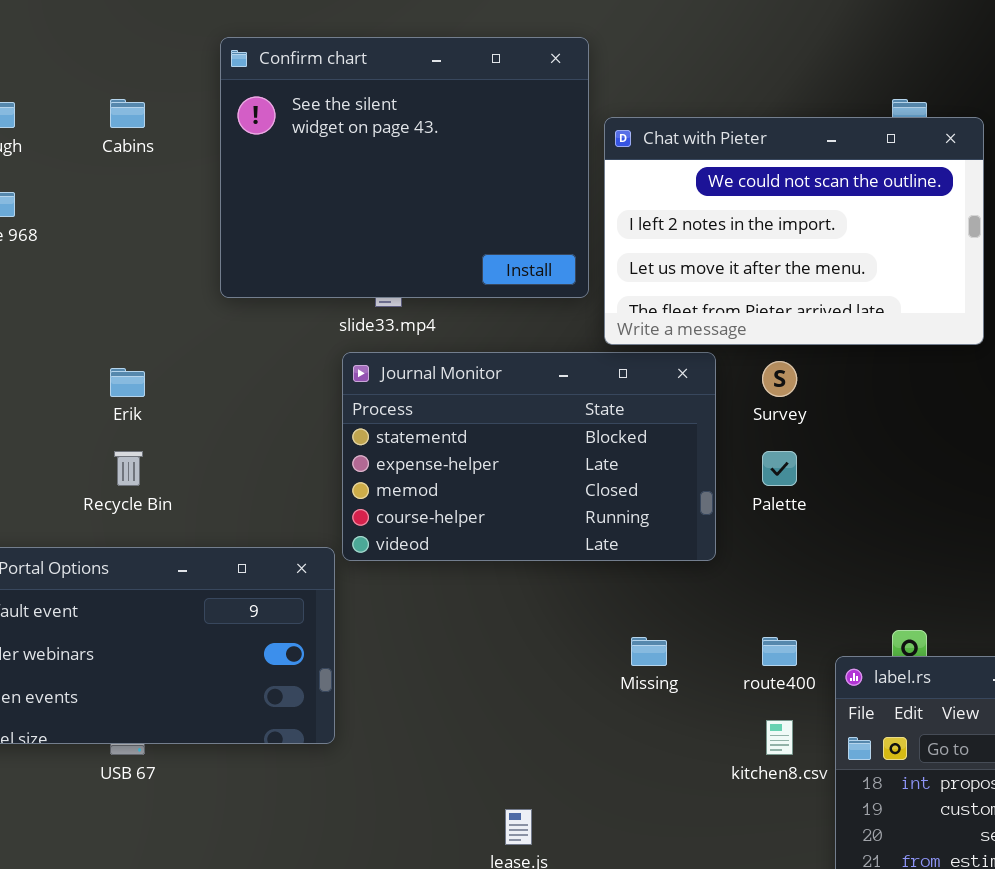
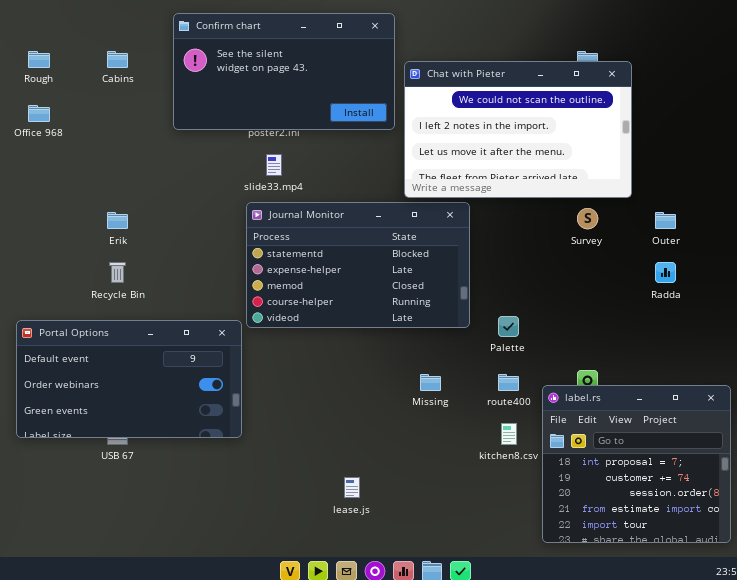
Confirm chart: [220,37,589,298] -> [173,13,395,130], resized
Survey: [762,361,797,397] -> [577,208,598,229], moved
Palette: [762,451,797,486] -> [498,316,519,337], moved

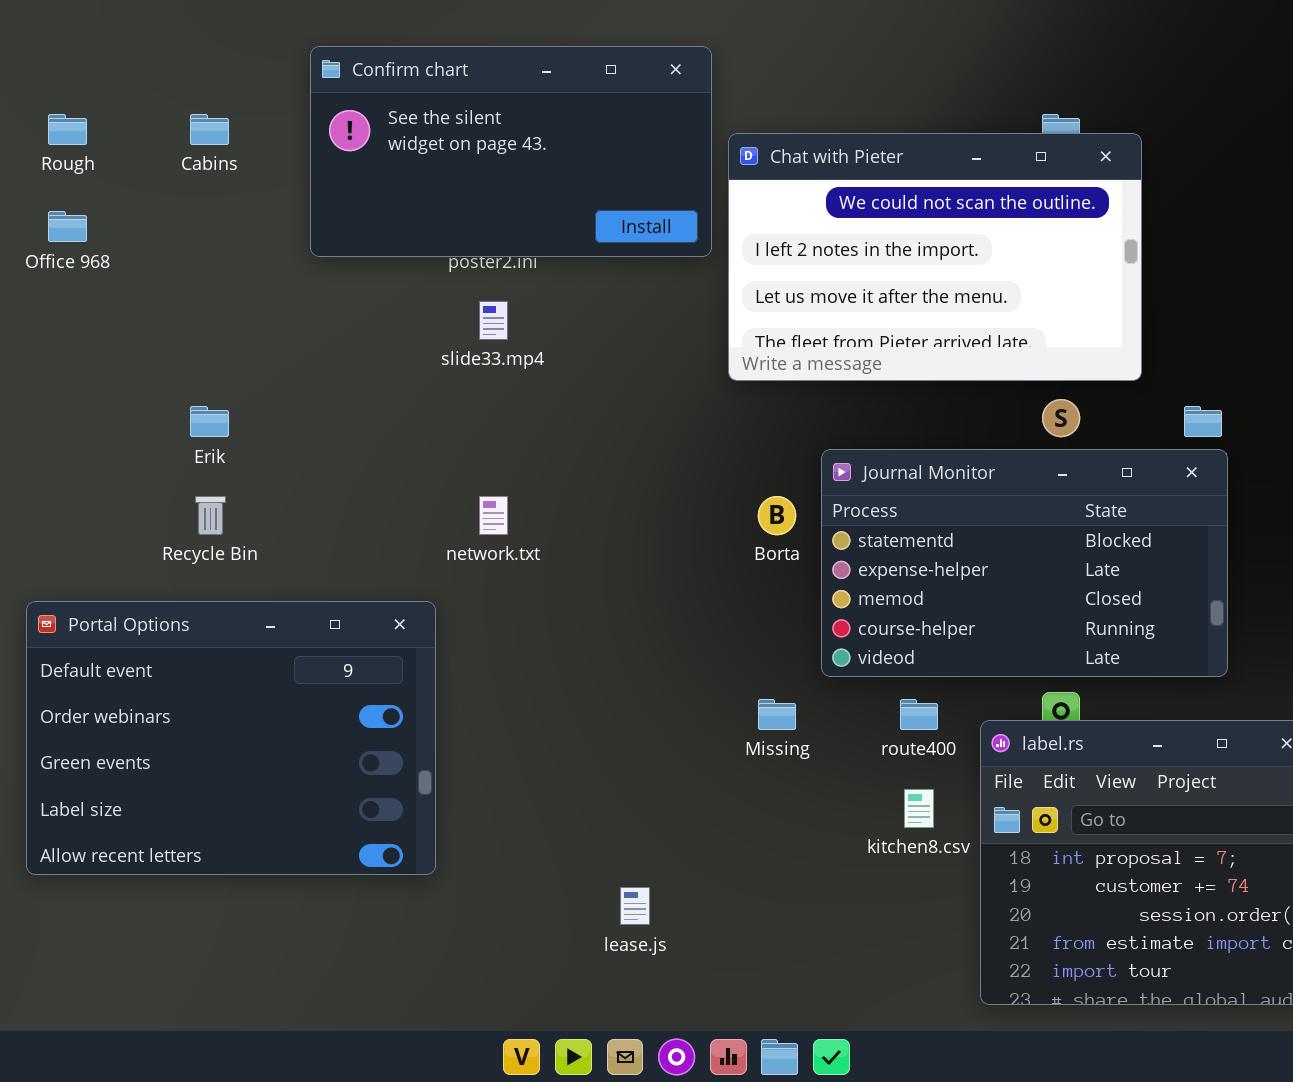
Journal Monitor: [246,202,470,328] -> [821,449,1228,677], moved
Portal Options: [16,320,242,438] -> [26,601,436,875], resized

